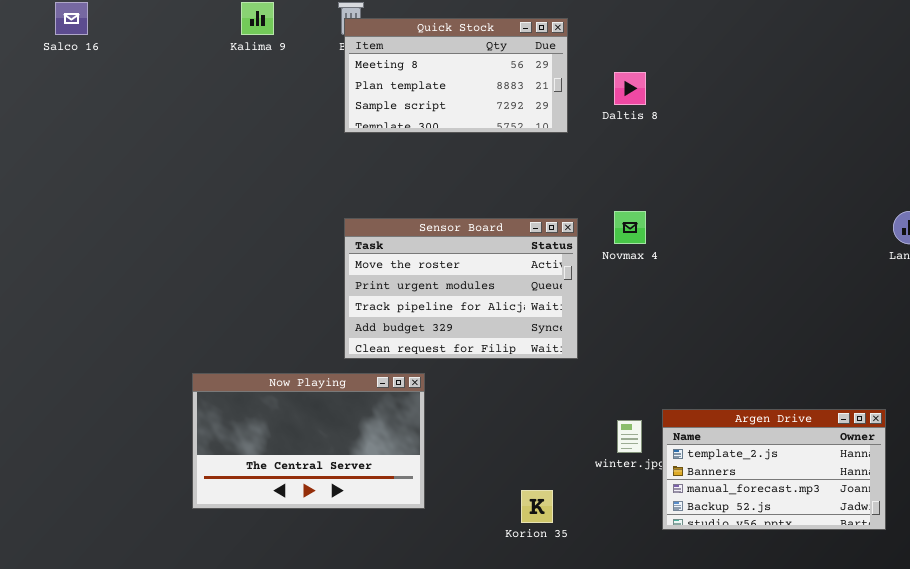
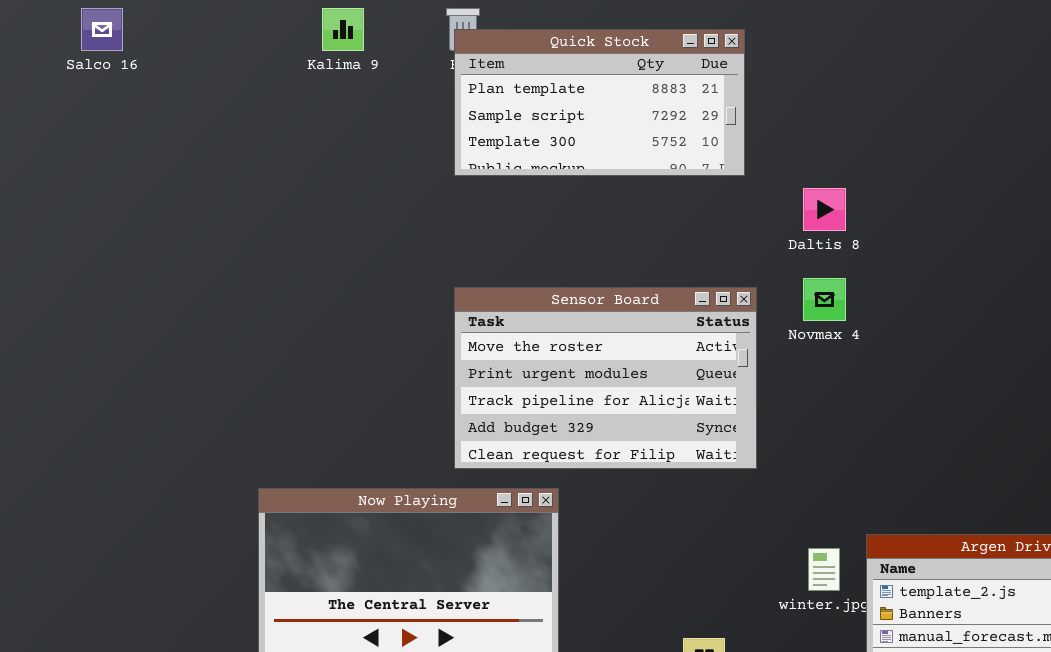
Quick Stock: [344,18,568,133] -> [454,29,745,176], scrolled down 1 row
Daltis 8: [614,72,646,105] -> [803,188,846,231], moved

